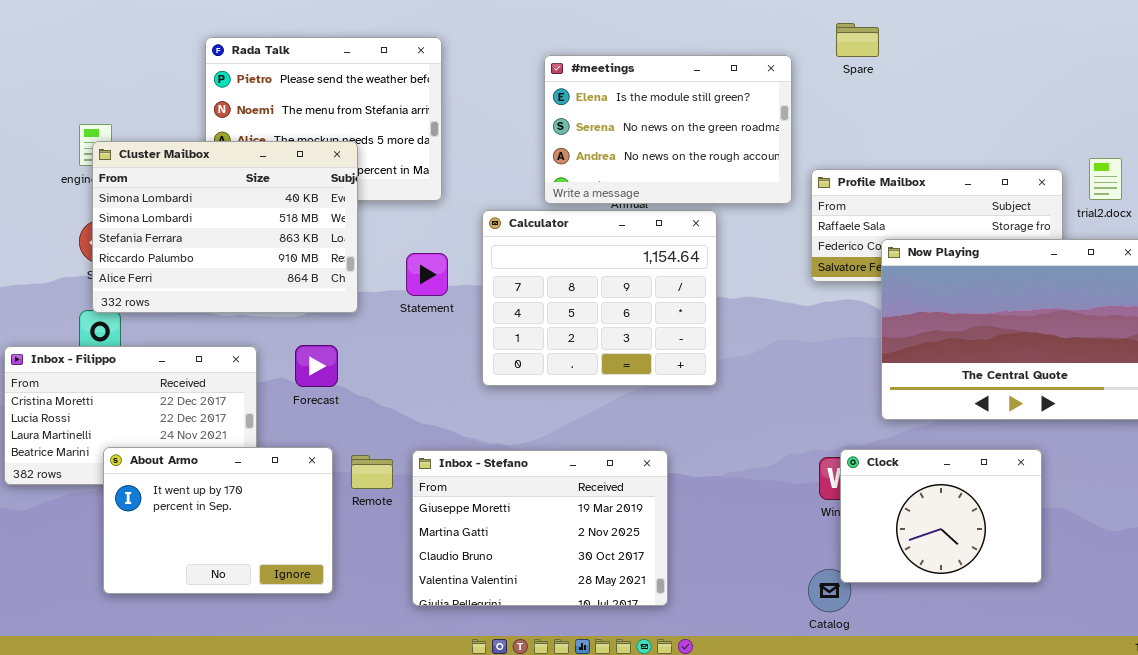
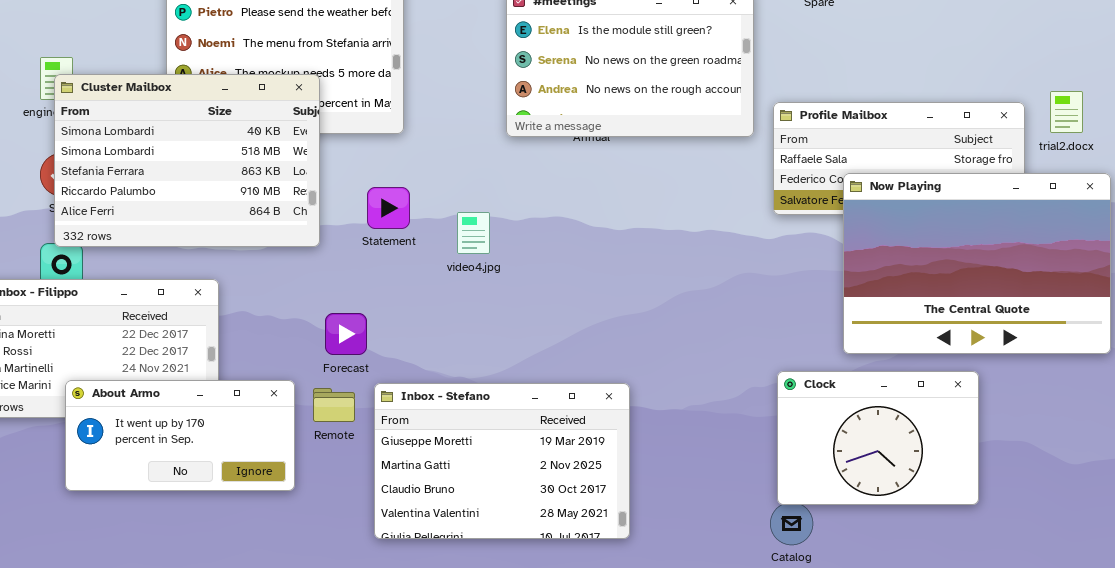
Calculator: [482,210,717,386] -> none, closed
Forecast: [295,345,338,387] -> [325,313,367,355], moved
About Armo: [103,447,333,594] -> [65,380,295,491], resized
Clock: [840,449,1042,583] -> [777,371,979,505], moved

